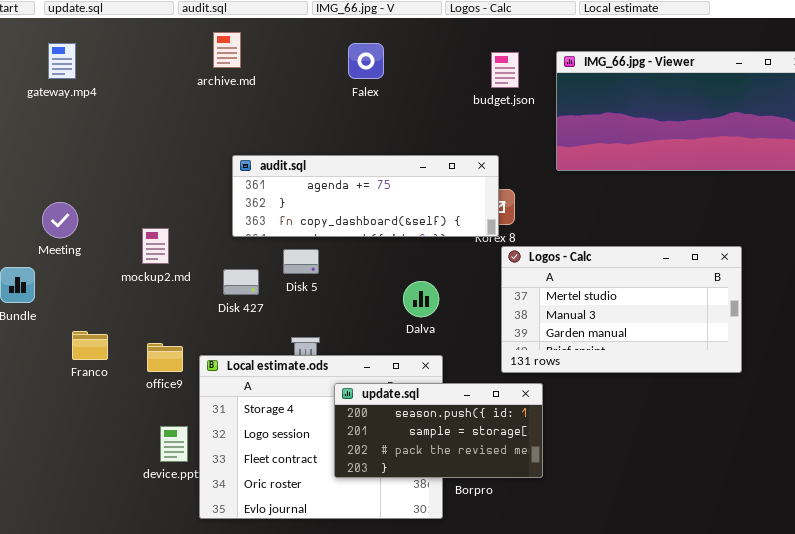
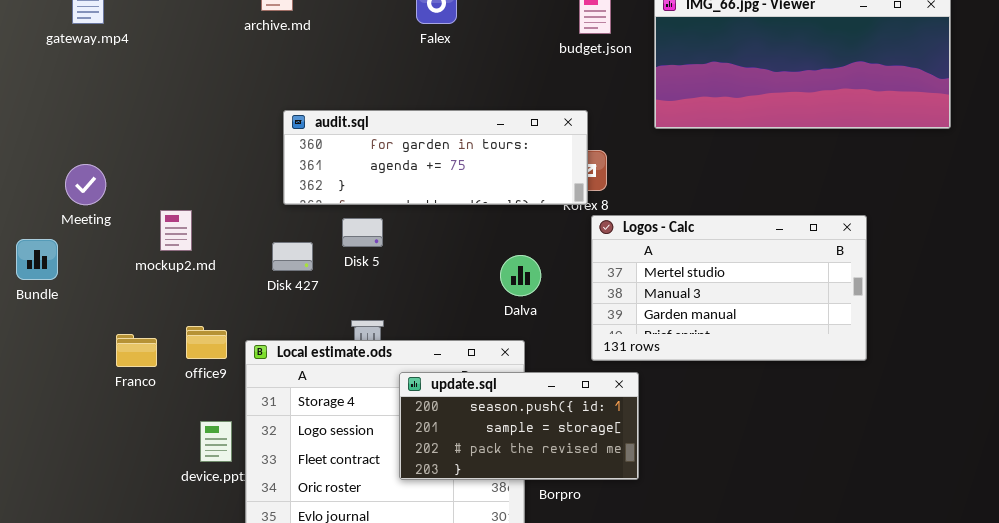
audit.sql: [232,155,499,237] -> [283,110,588,205], scrolled up 1 row
mockup2.md: [142,228,169,264] -> [160,210,192,251], moved
Dalva: [403,281,439,317] -> [500,255,541,296], moved
Franco: [72,331,108,360] -> [116,334,157,367], moved

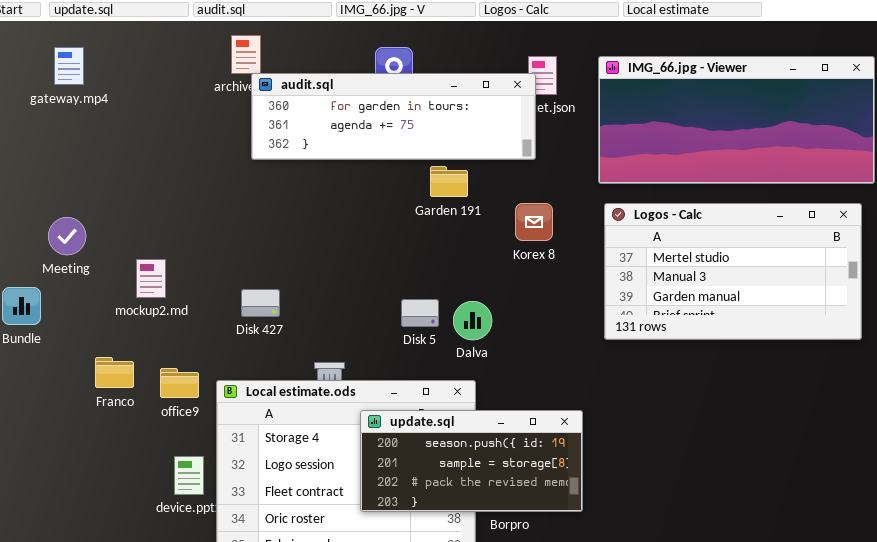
audit.sql: [283,110,588,205] -> [251,73,536,160], moved
Logos - Calc: [591,215,867,361] -> [604,203,862,340], moved
Disk 5: [342,218,383,247] -> [401,299,439,327], moved
Franco: [116,334,157,367] -> [95,357,134,388], moved

